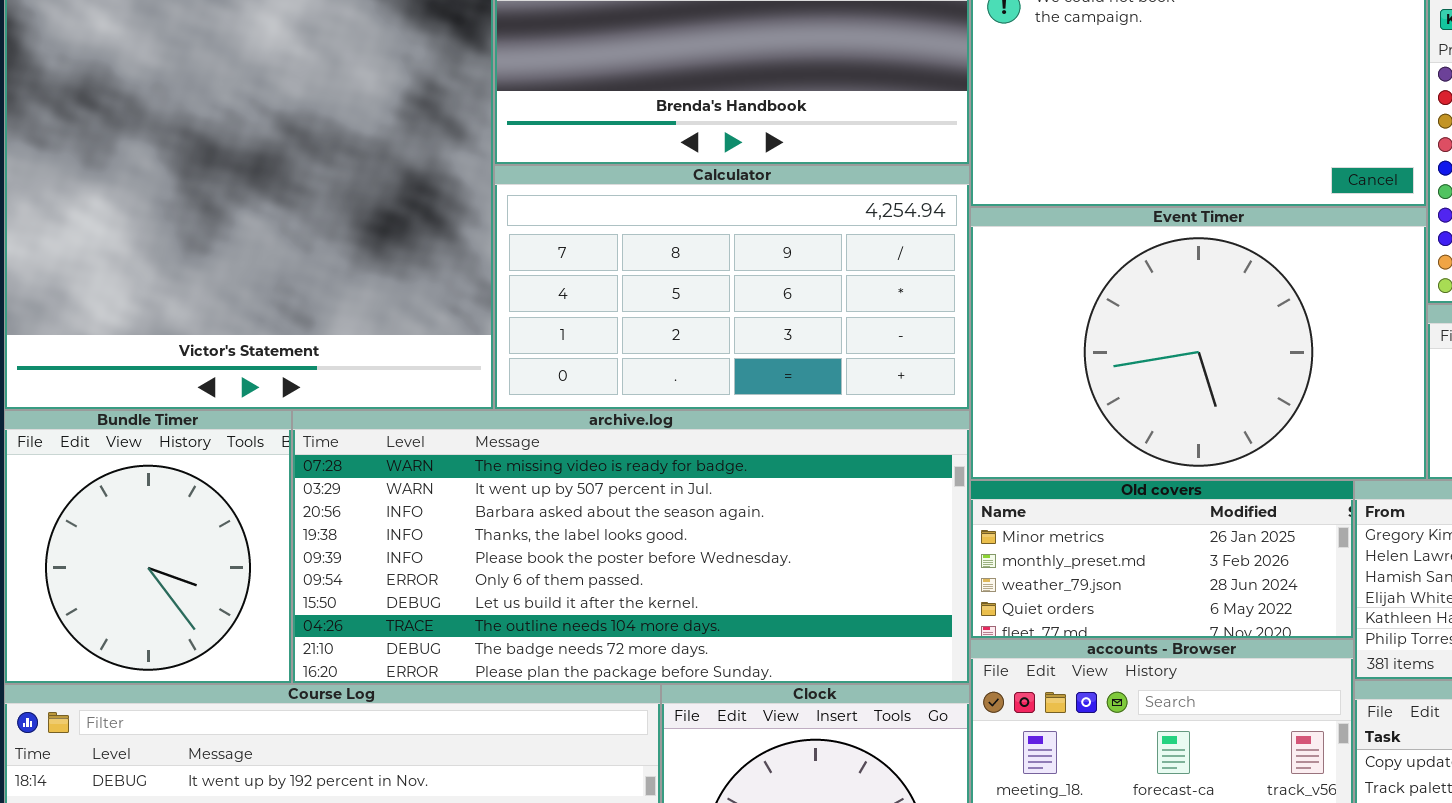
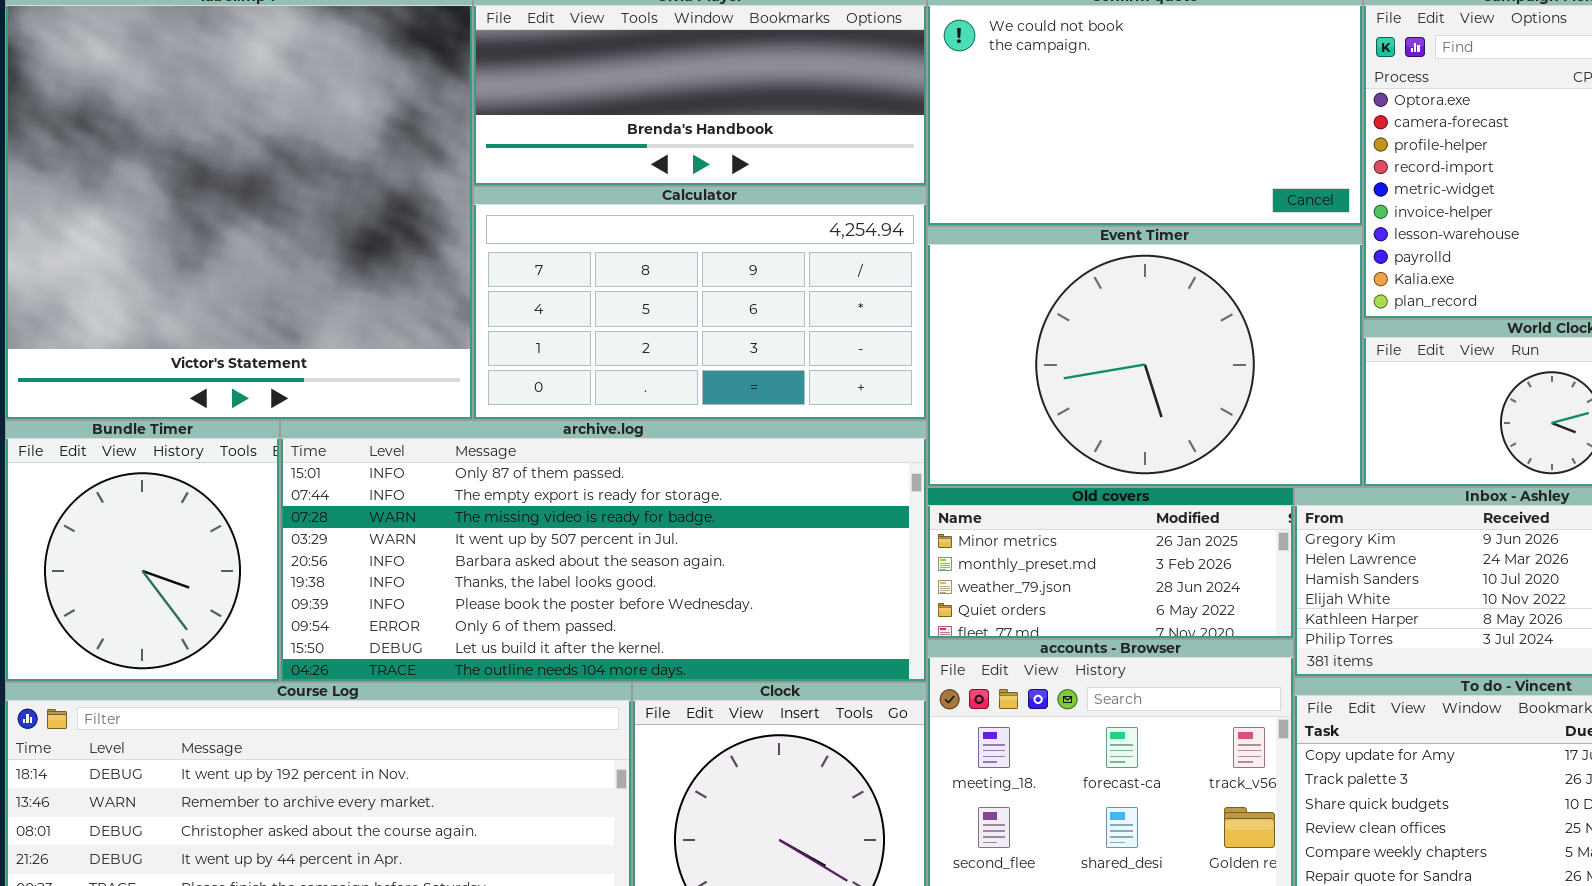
archive.log: [292,410,970,684] -> [280,420,927,682], scrolled up 2 rows

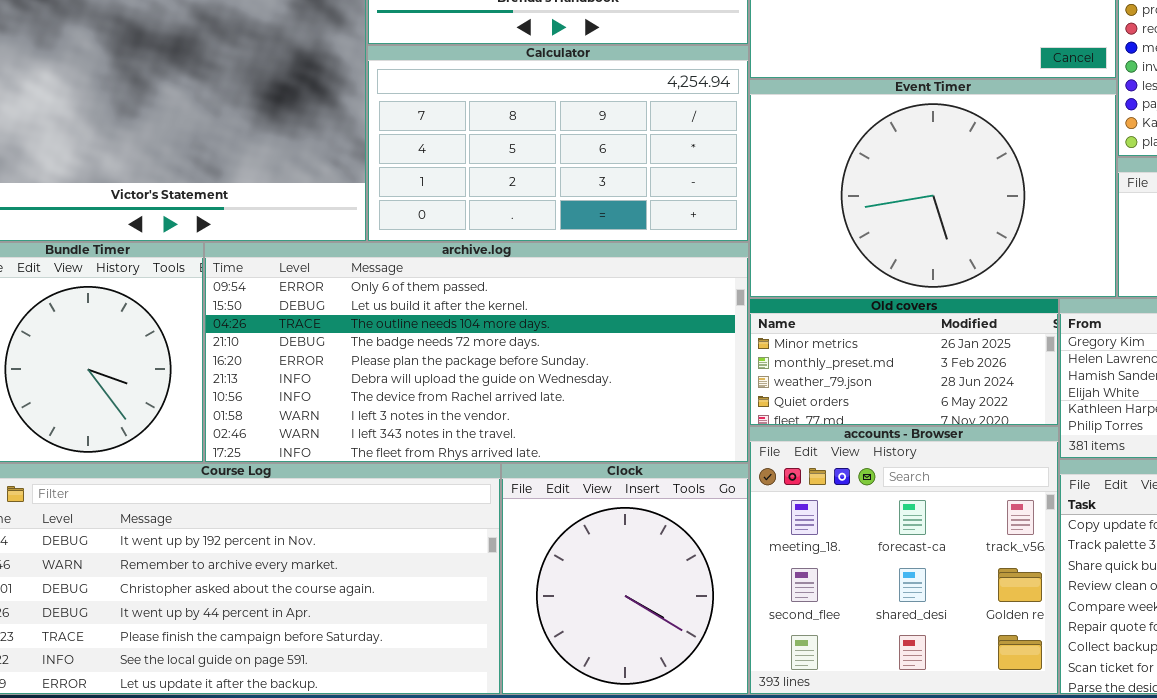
archive.log: [280,420,927,682] -> [204,242,749,463], scrolled down 7 rows

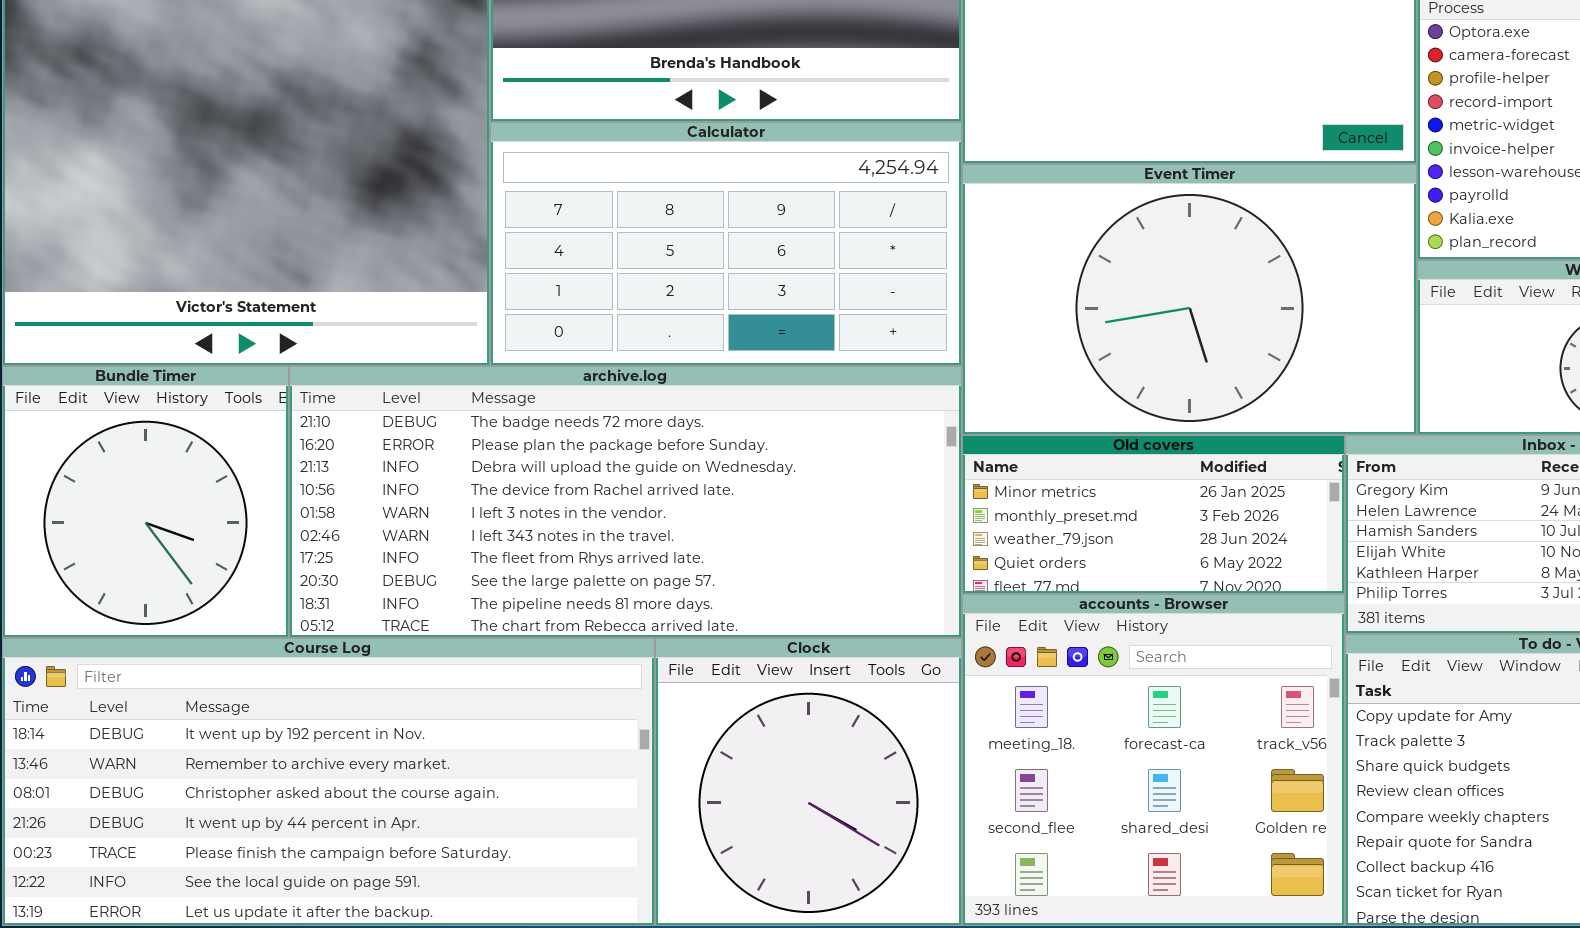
archive.log: [204,242,749,463] -> [289,366,962,638], scrolled down 3 rows

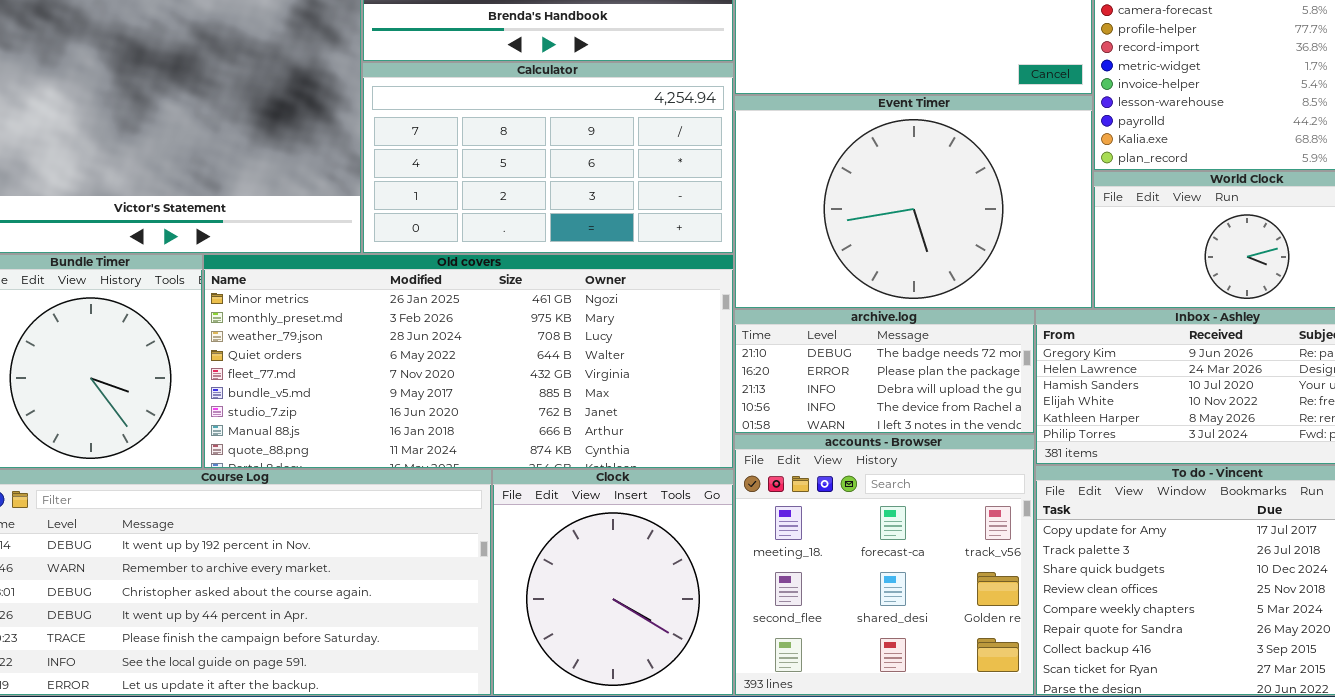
archive.log: [289,366,962,638] -> [734,309,1035,434], moved, resized
Old covers: [962,435,1345,594] -> [203,254,734,469], moved, resized

